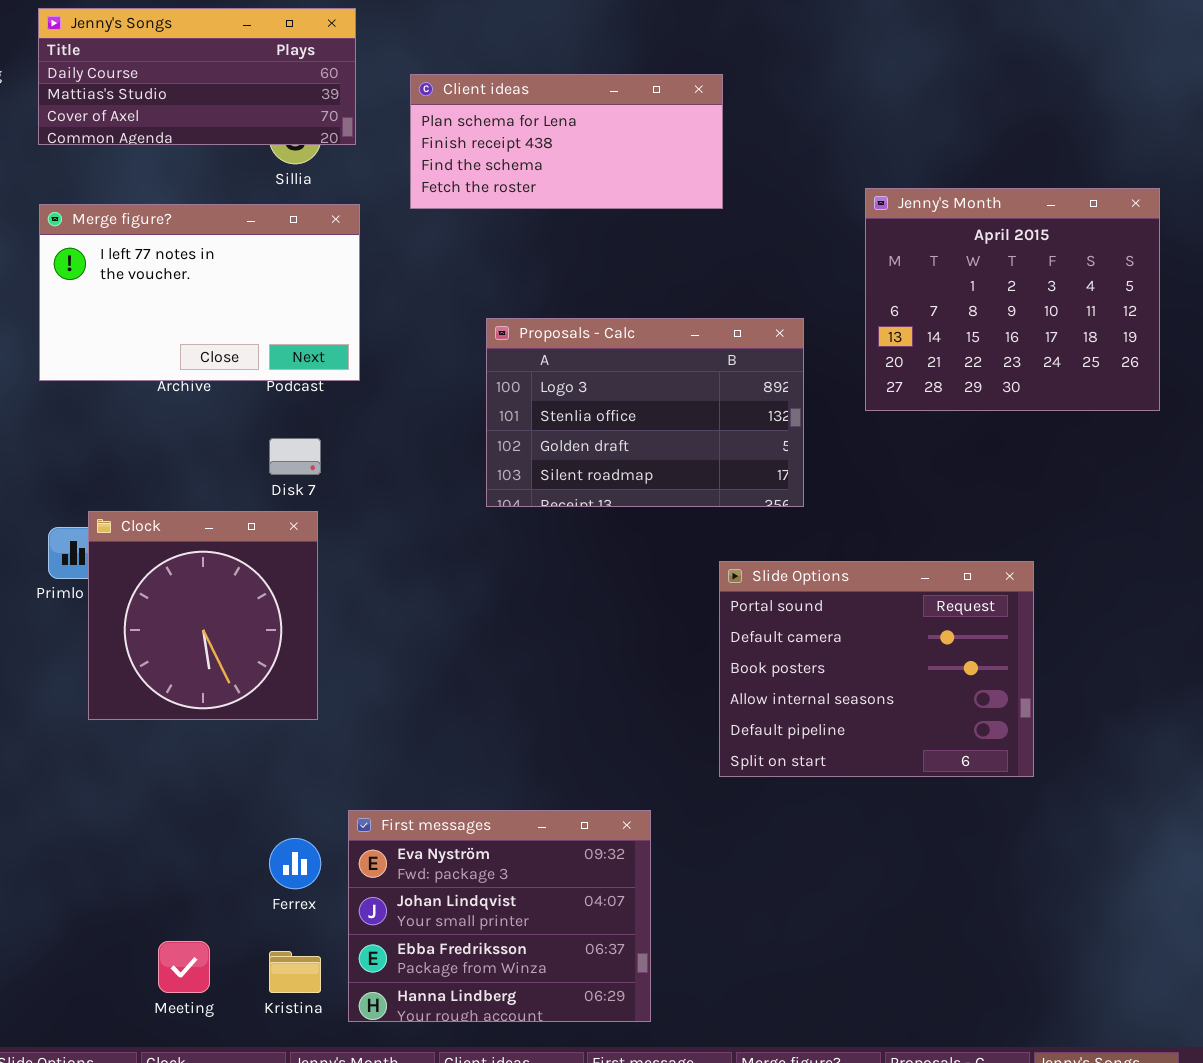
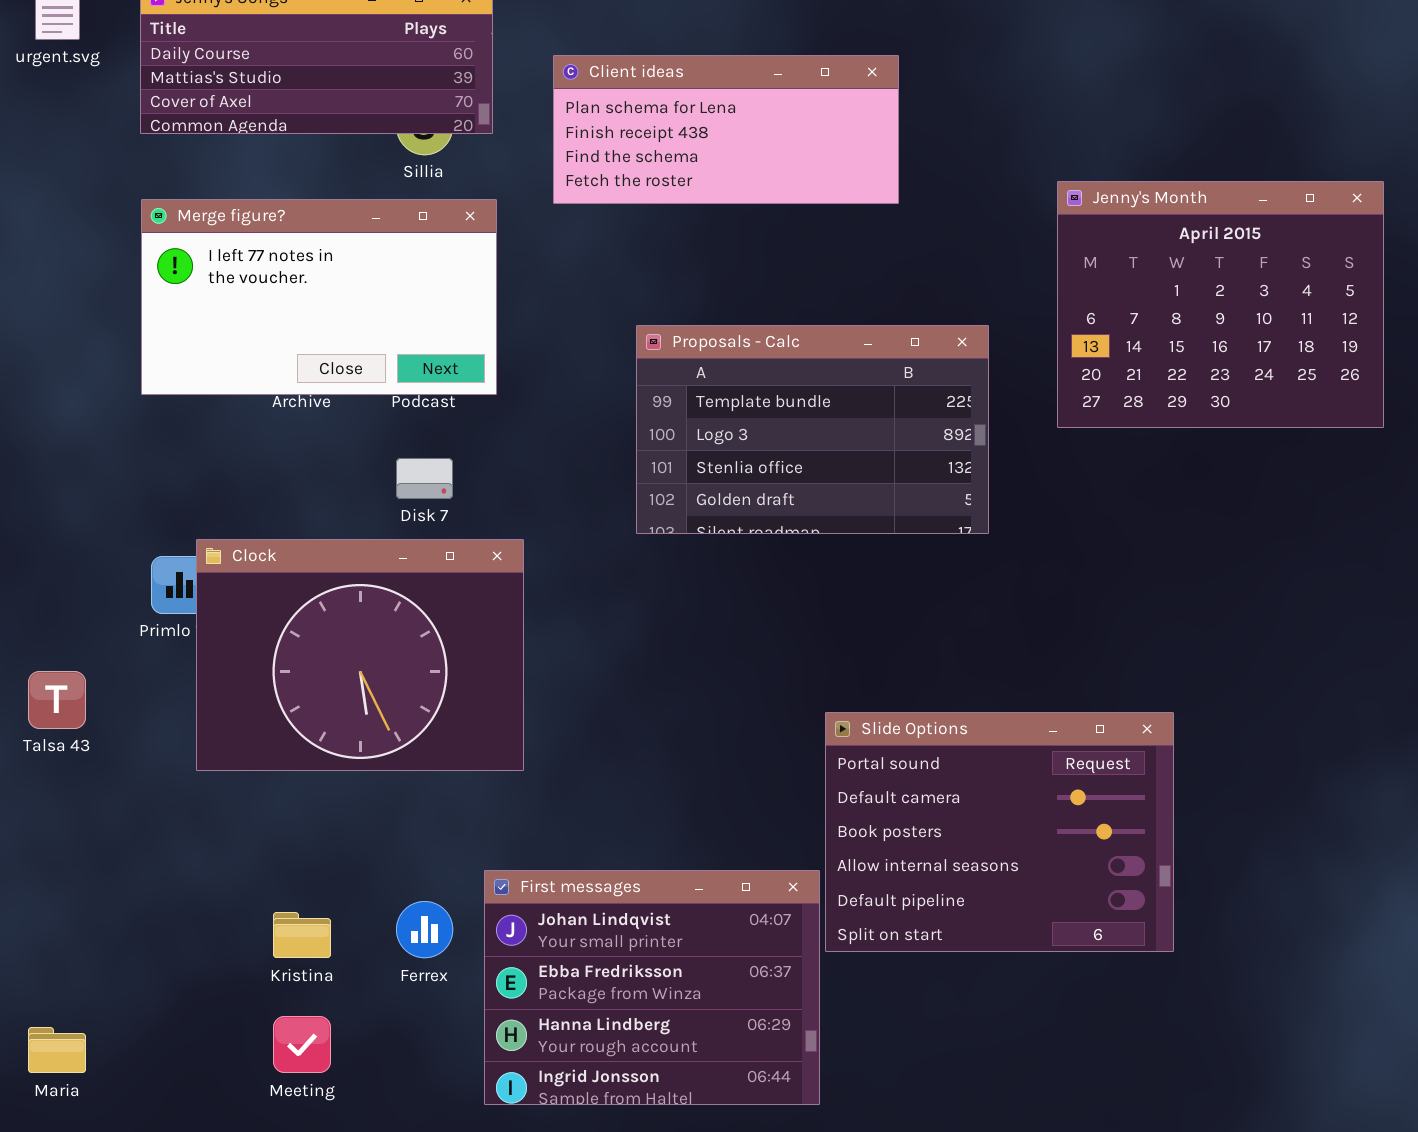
Proposals - Calc: [486,318,804,507] -> [636,325,989,534], scrolled up 1 row
Clock: [88,511,318,720] -> [196,539,524,771], resized
Slide Options: [719,561,1034,777] -> [825,712,1174,952], moved
First messages: [348,810,651,1022] -> [484,870,820,1105], scrolled down 1 row
Kristina: [269,951,321,993] -> [273,912,331,958], moved

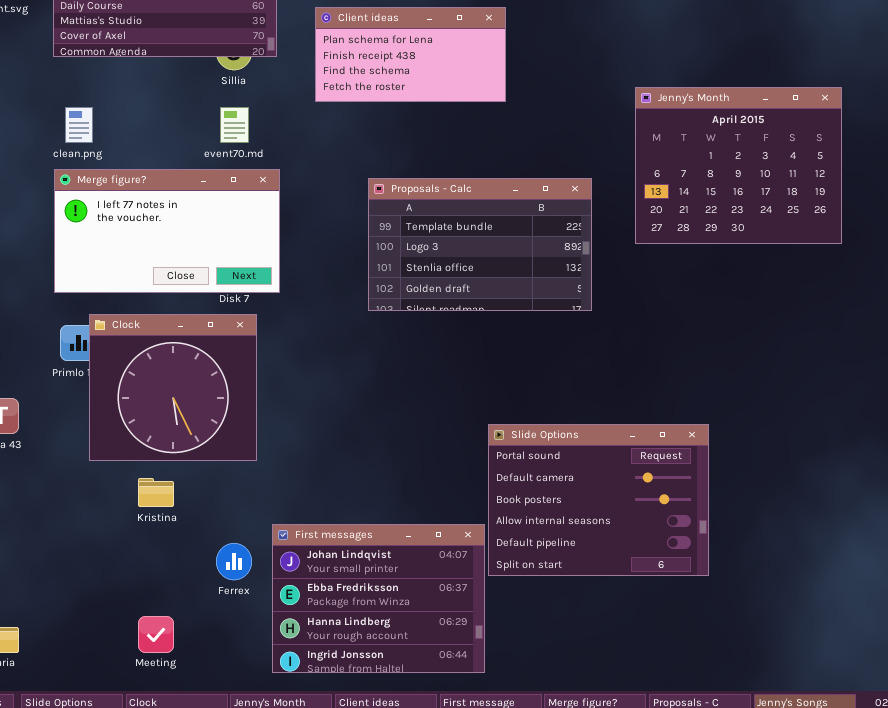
Client ideas: [553,55,899,204] -> [315,7,506,102], resized
Merge figure?: [141,199,497,395] -> [54,169,280,293], moved
Clock: [196,539,524,771] -> [89,314,257,461], resized
Kristina: [273,912,331,958] -> [138,478,174,507], moved

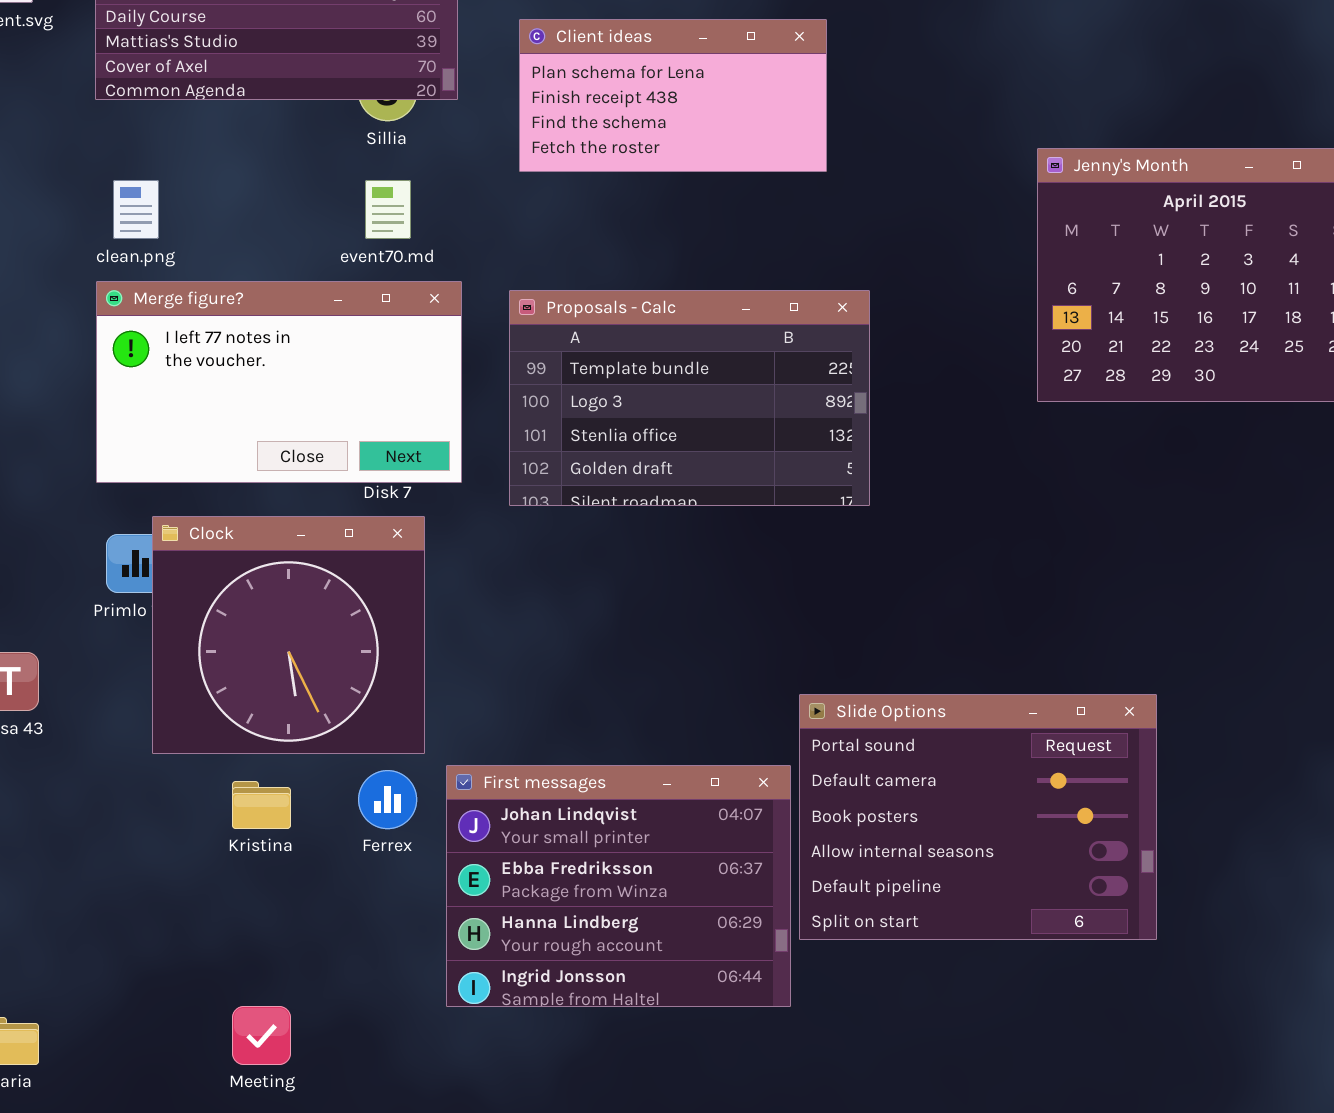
Proposals - Calc: [368,178,592,311] -> [509,290,870,506], moved
First messages: [272,524,485,673] -> [446,765,791,1007], moved
Ferrex: [216,543,252,580] -> [358,770,417,829], moved

